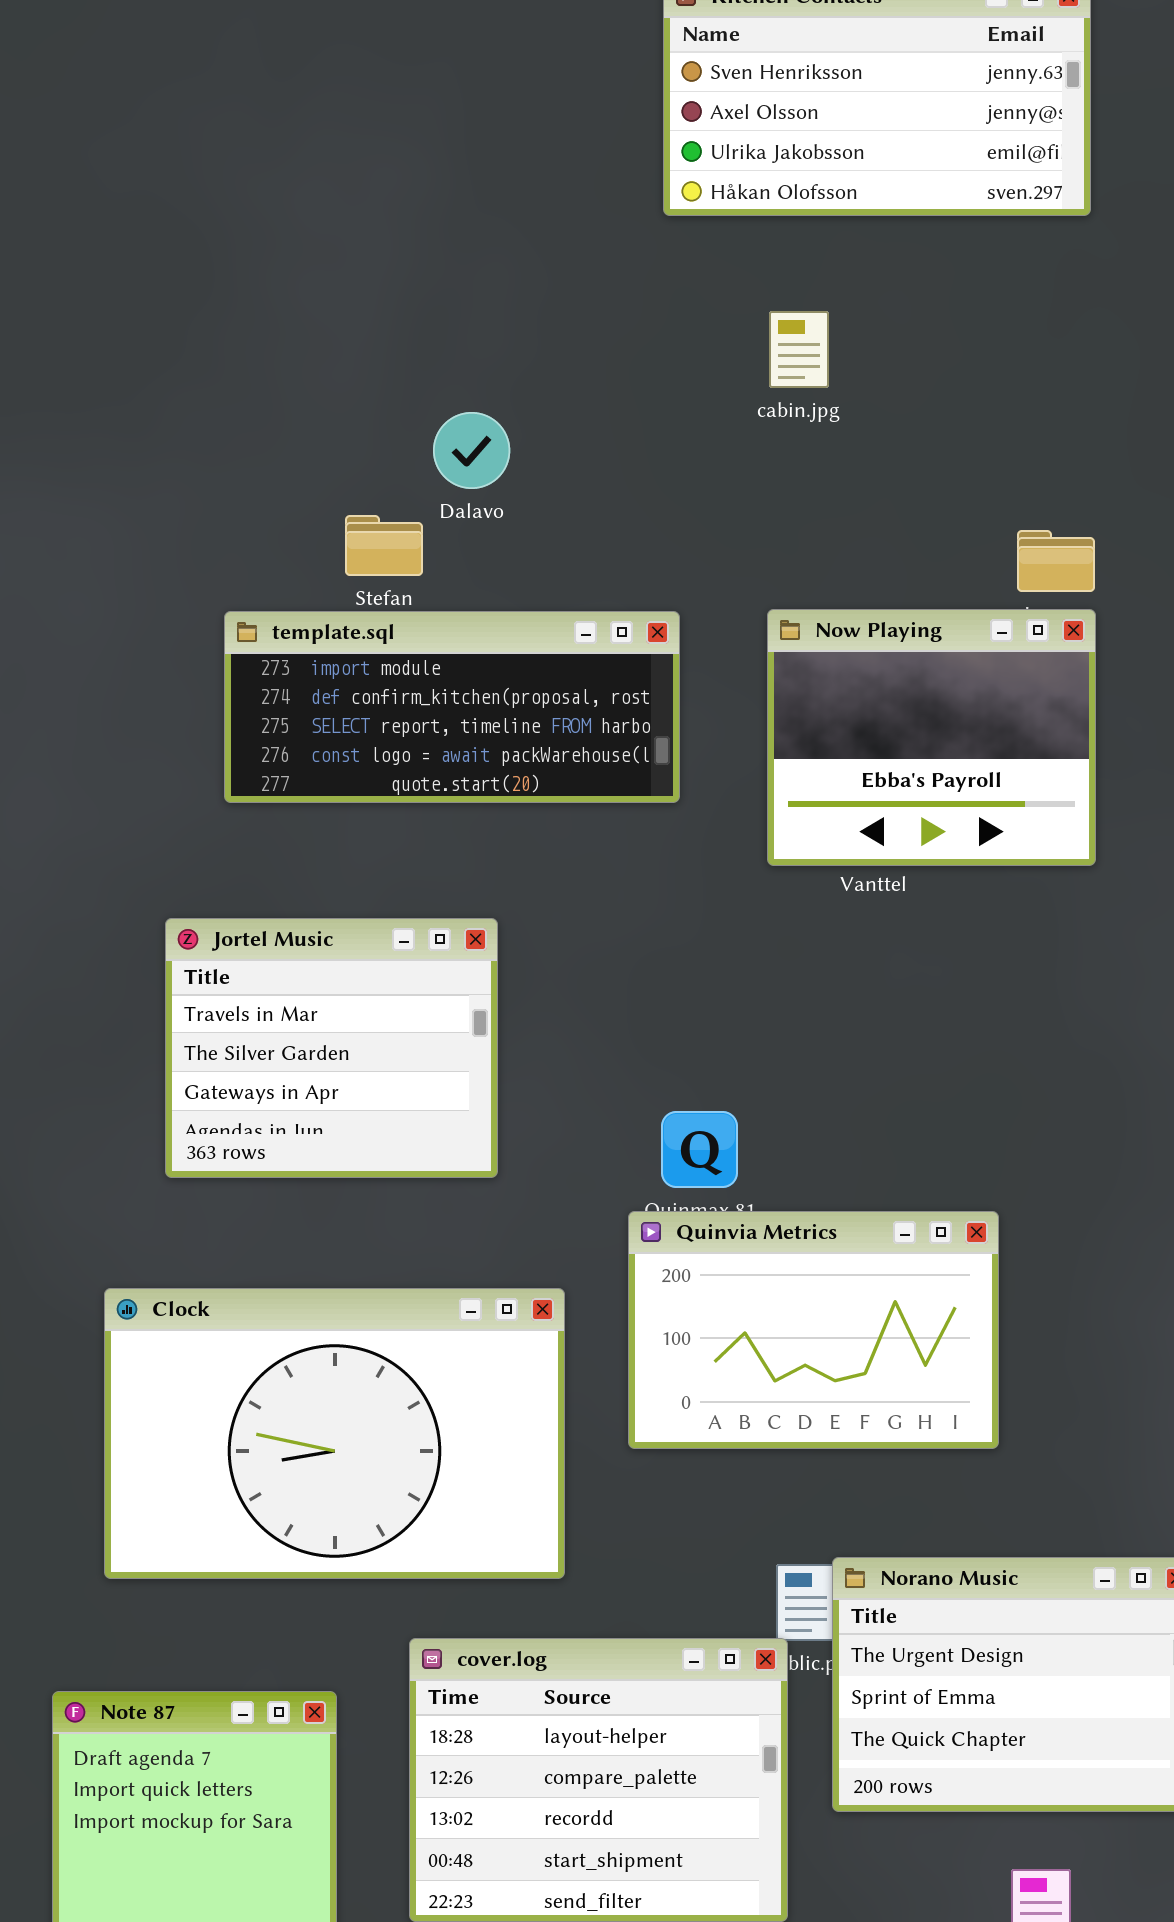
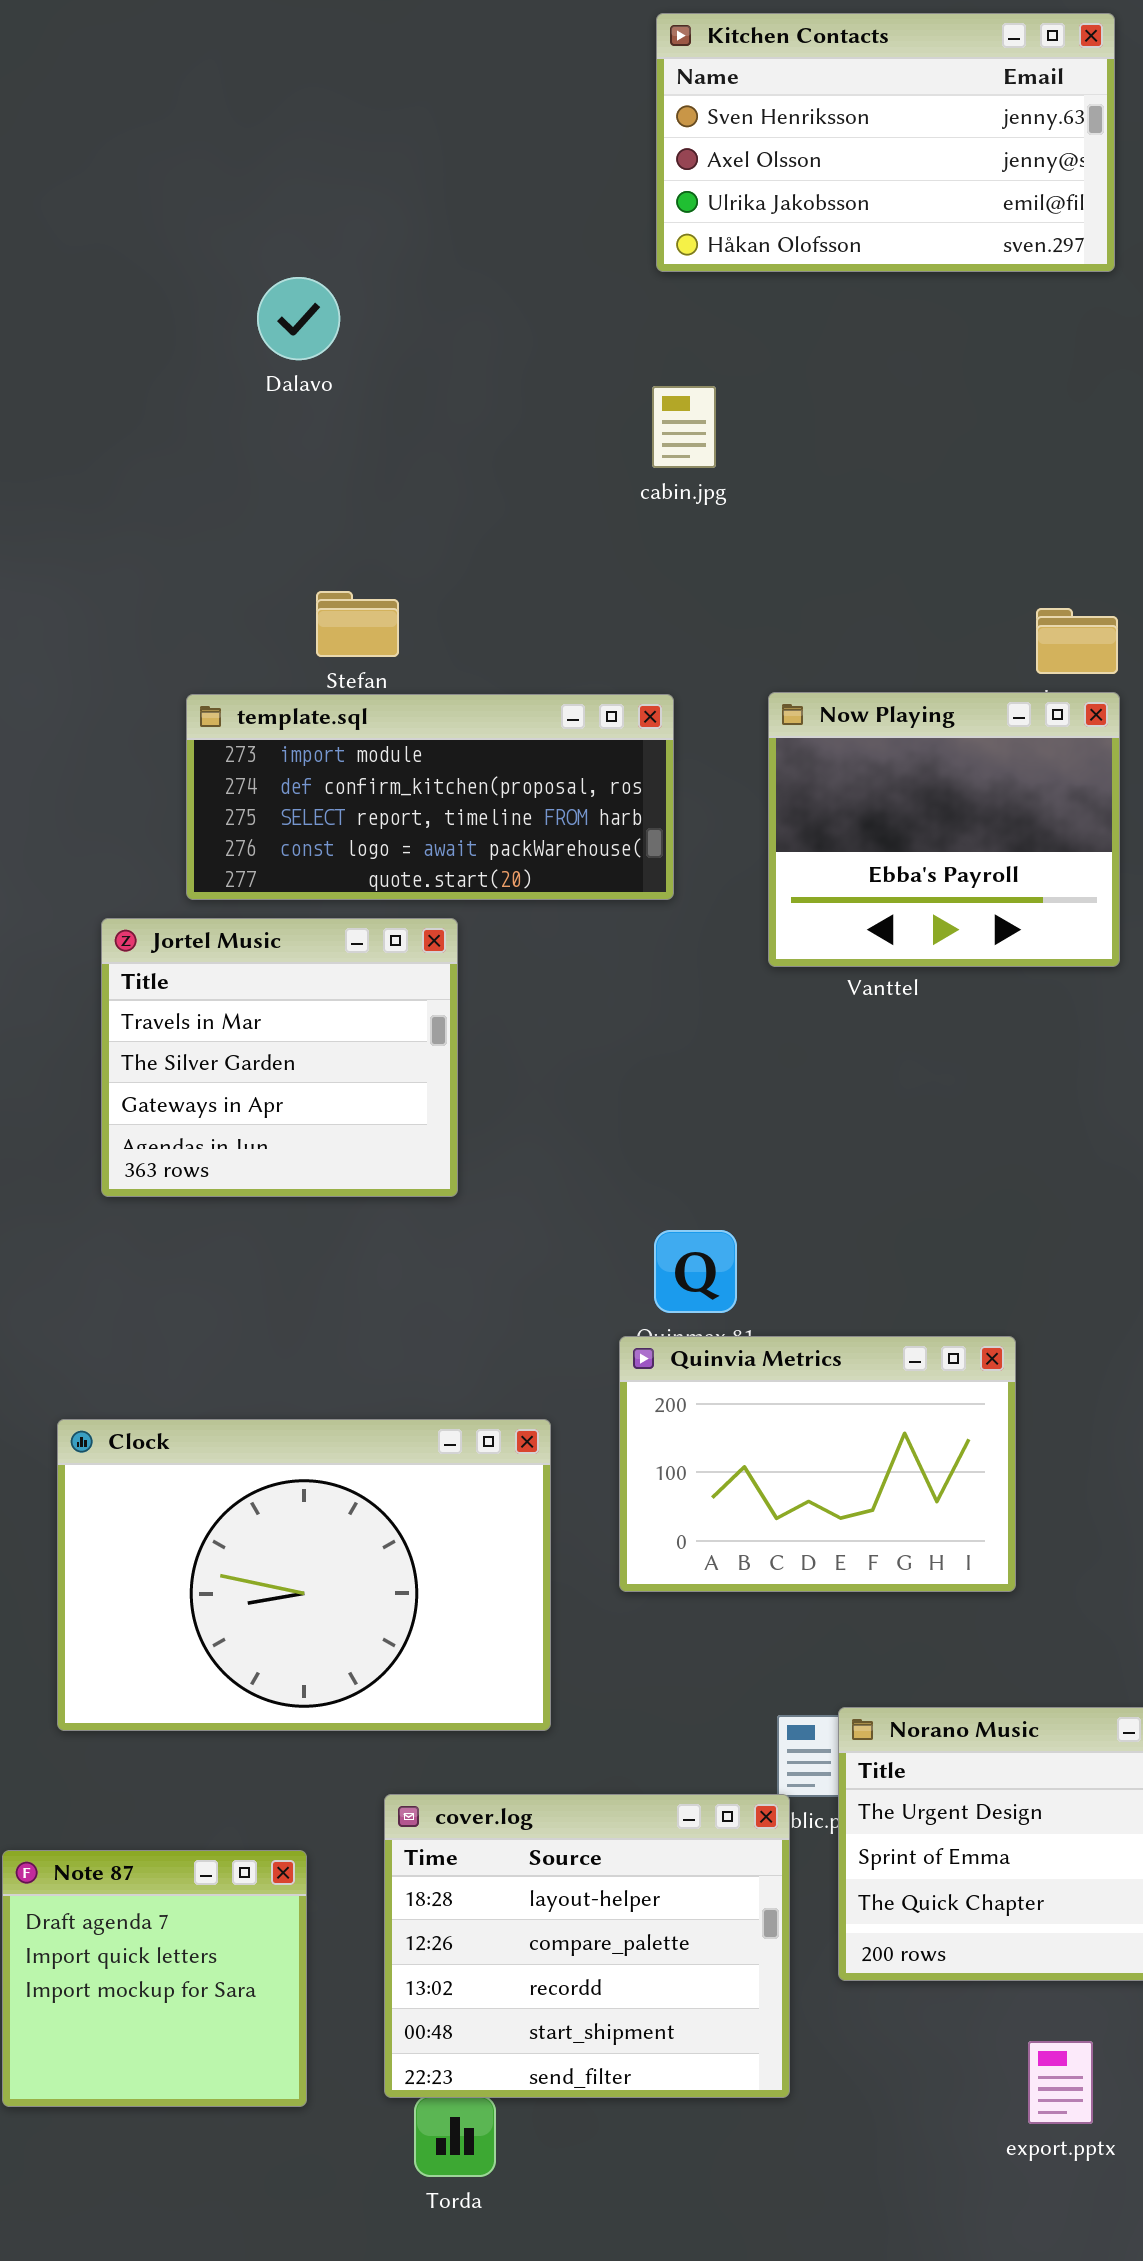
cabin.jpg: [769,311,829,388] -> [652,386,716,468], moved
Dalavo: [433,412,510,489] -> [257,277,340,360], moved
Jortel Music: [165,918,498,1178] -> [101,918,458,1197], moved

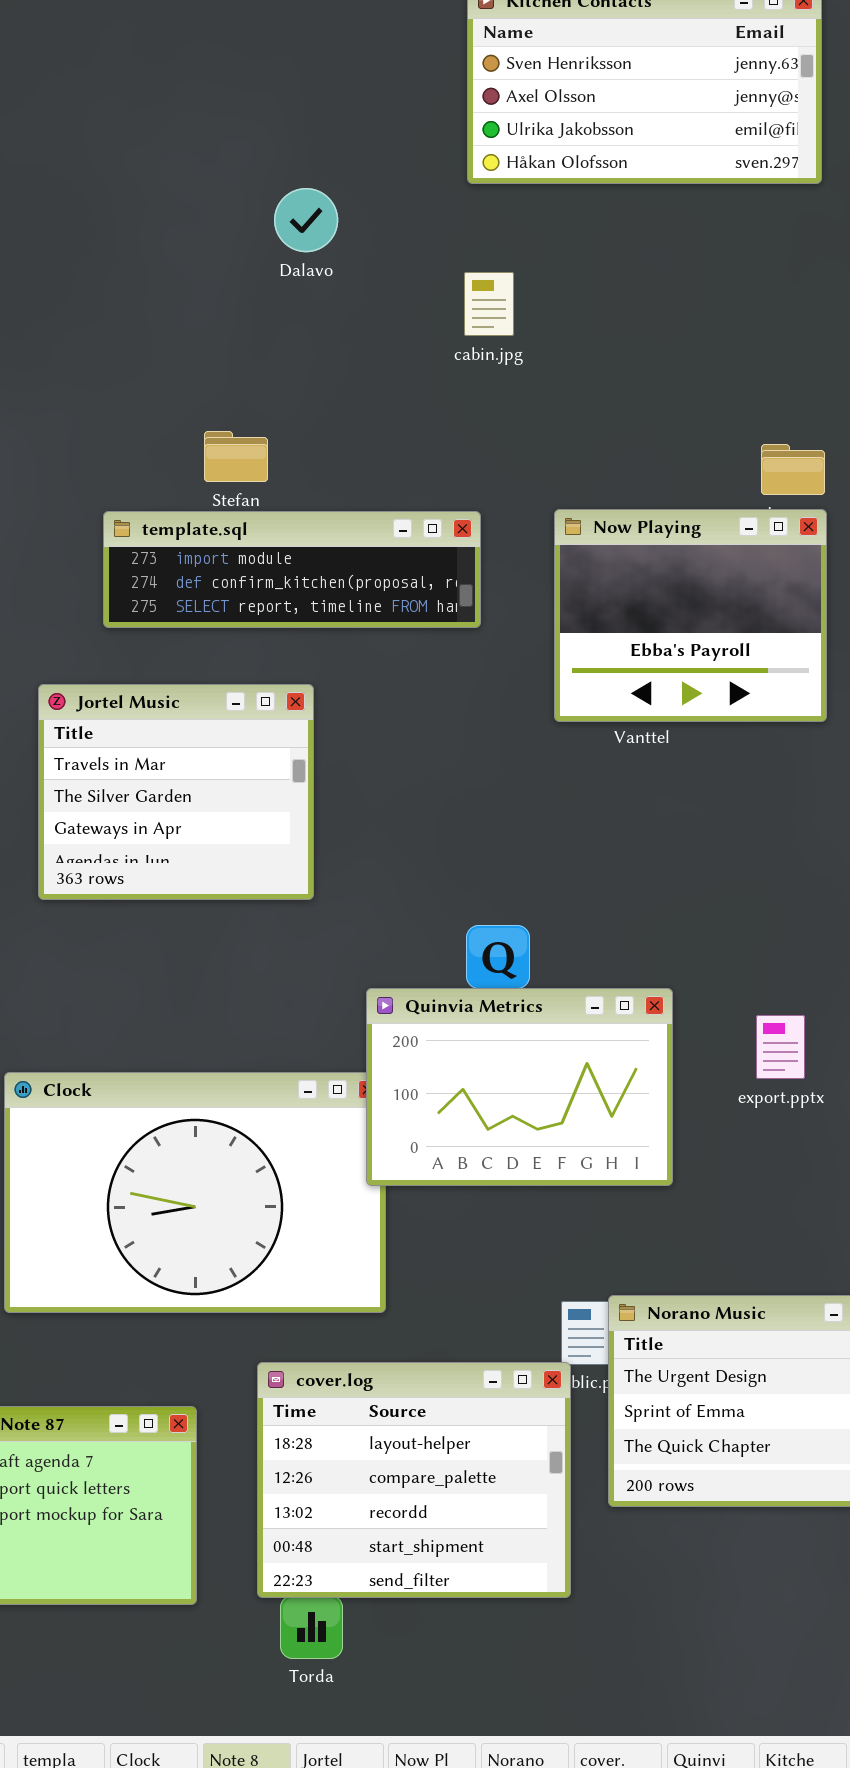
Dalavo: [257,277,340,360] -> [274,188,338,252], moved
template.sql: [186,694,674,900] -> [103,511,481,628], resized
Quinvia Metrics: [619,1336,1016,1592] -> [366,988,673,1186], moved
export.pptx: [1028,2041,1093,2124] -> [756,1015,805,1079], moved

